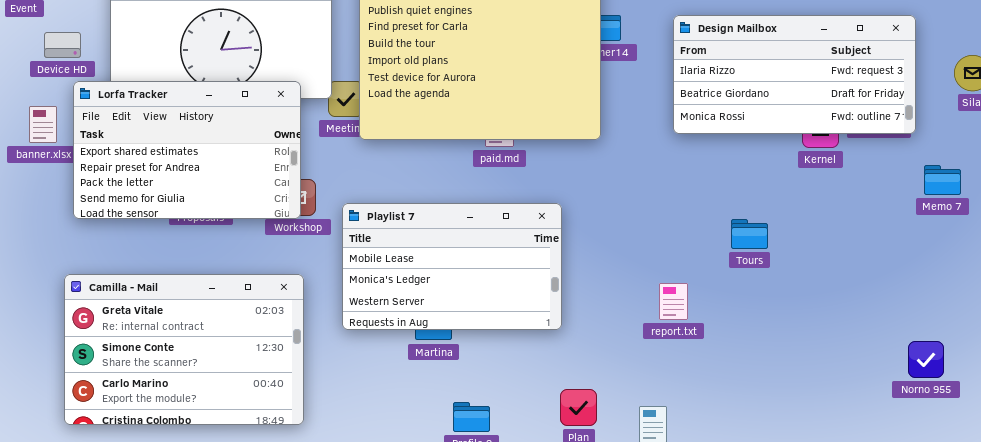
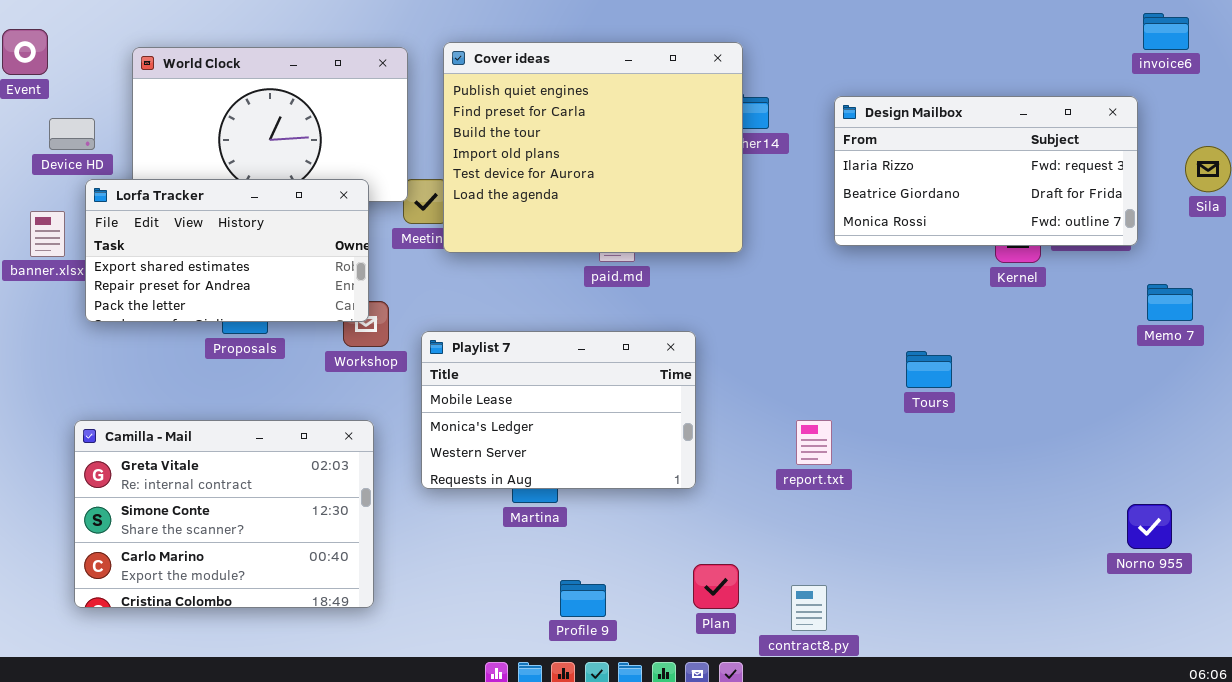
Lorfa Tracker: [73,81,301,219] -> [85,179,369,322], resized
report.txt: [659,283,688,320] -> [796,420,832,465], moved

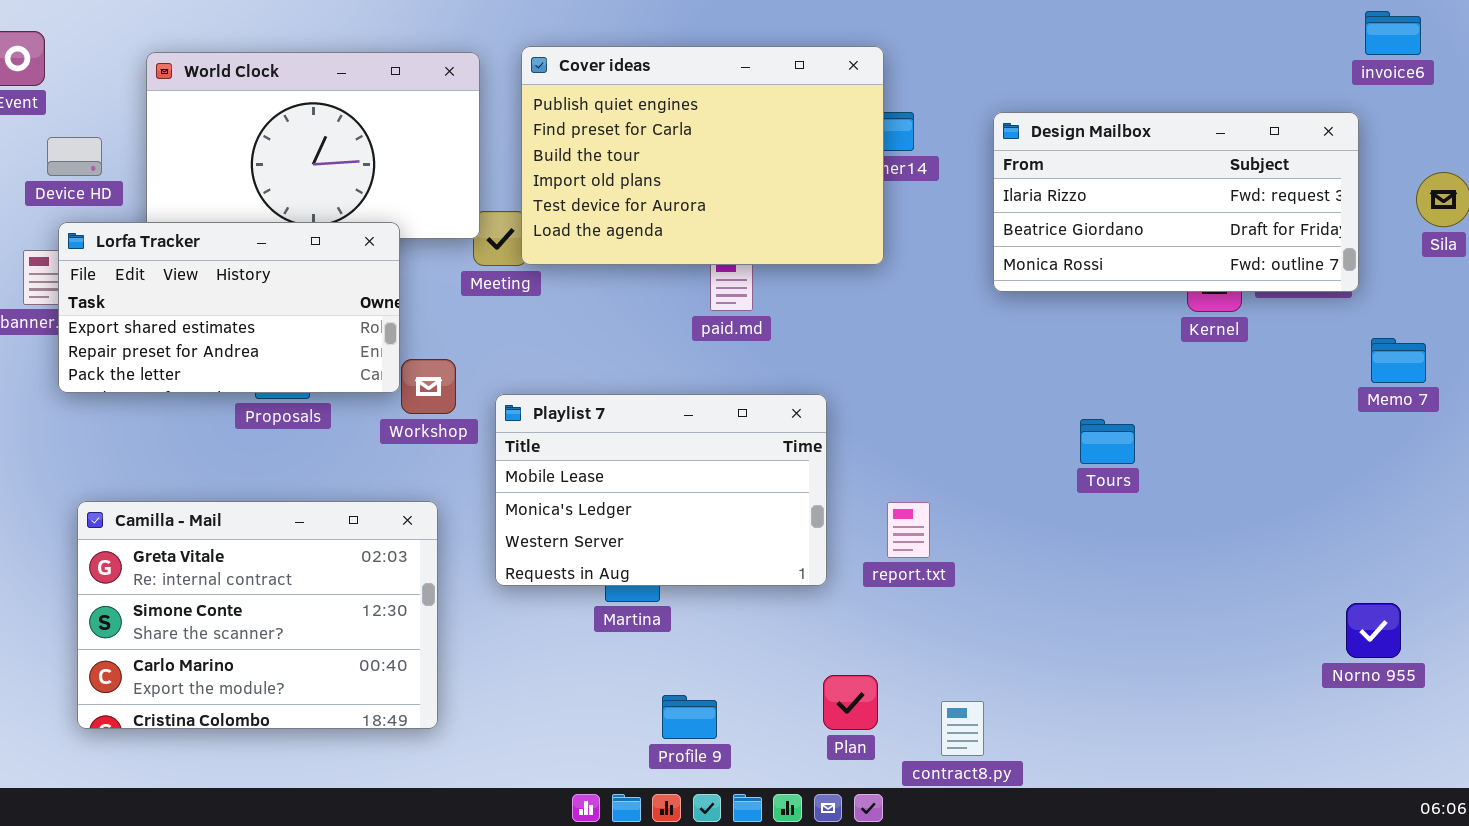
Cover ideas: [443,42,743,253] -> [521,46,884,265], resized
Lorfa Tracker: [85,179,369,322] -> [58,222,400,393], moved
report.txt: [796,420,832,465] -> [887,502,930,558], moved

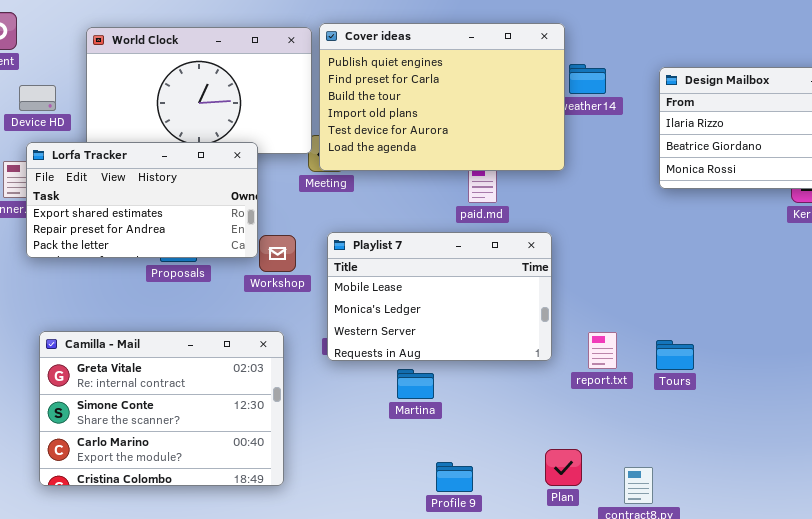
Cover ideas: [521,46,884,265] -> [319,23,565,171], moved
Playlist 7: [495,394,827,586] -> [327,232,552,361], moved
Tours: [1080,419,1135,464] -> [656,340,694,370], moved

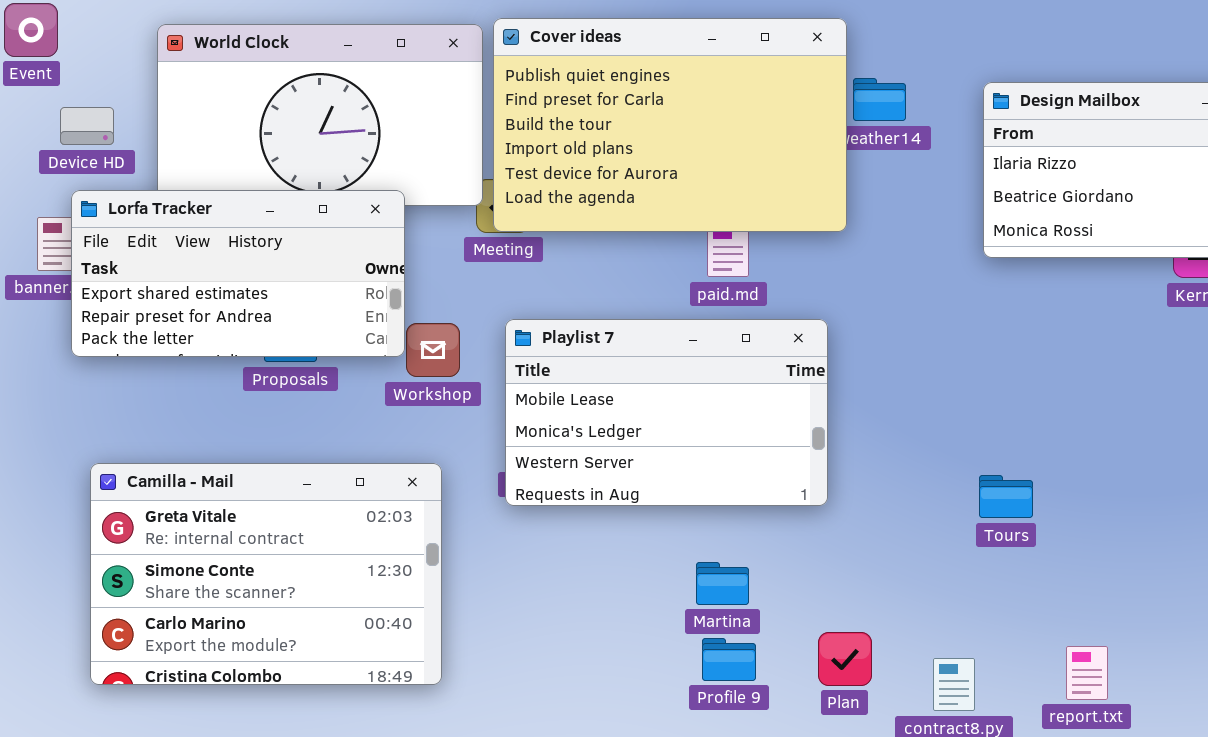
report.txt: [588,332,617,369] -> [1066,646,1108,700], moved
Martina: [397,369,434,399] -> [696,562,749,605], moved
Profile 9: [436,462,473,492] -> [702,638,756,681], moved

